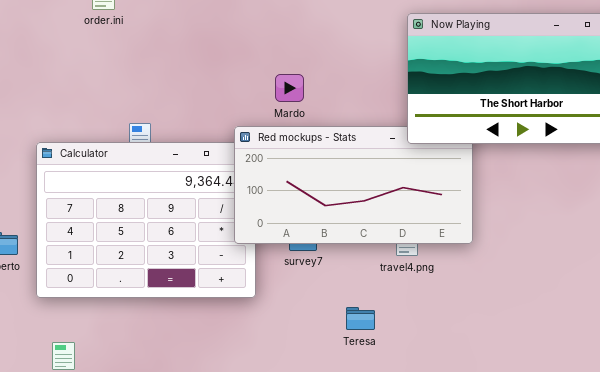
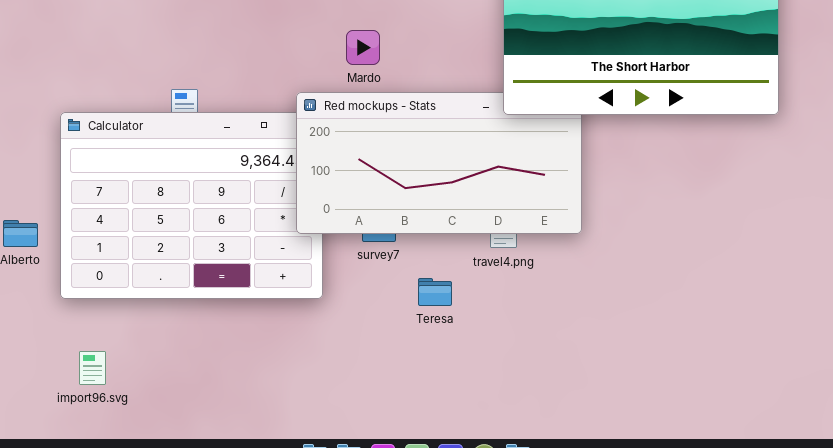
Teresa: [346,307,375,330] -> [418,278,452,306], moved

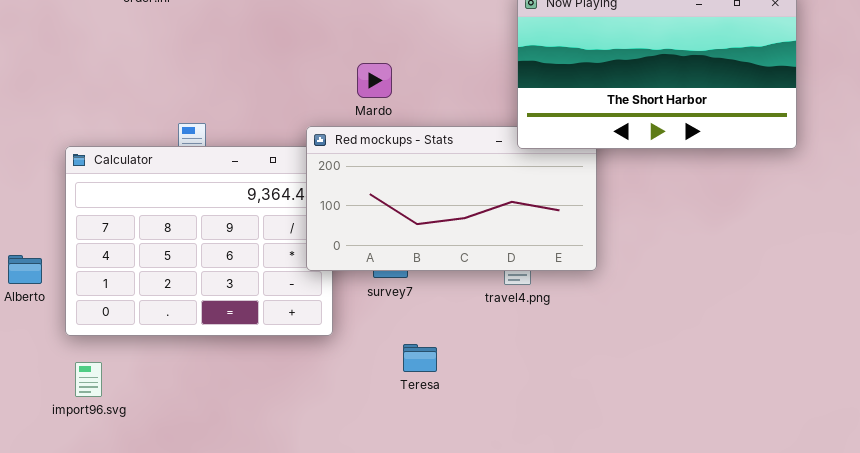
Teresa: [418,278,452,306] -> [403,344,437,372], moved
import96.svg: [79,351,106,385] -> [75,362,102,397], moved

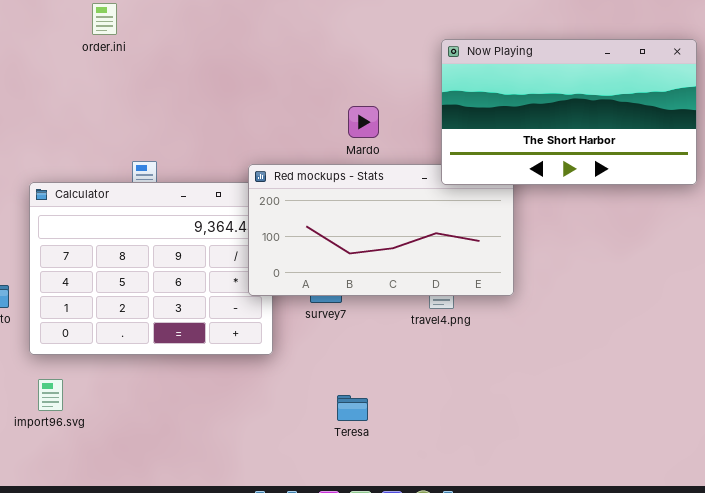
Mardo: [357,63,392,98] -> [348,106,379,138], moved
Teresa: [403,344,437,372] -> [337,395,368,421], moved

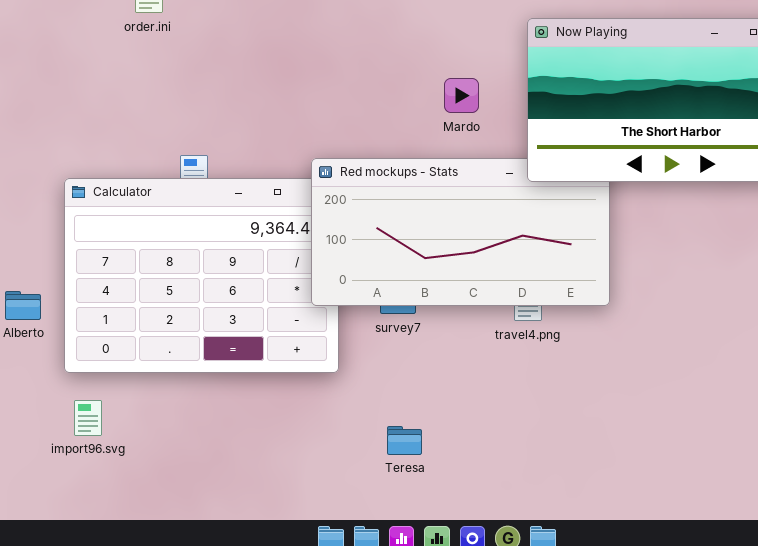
Mardo: [348,106,379,138] -> [444,78,479,113], moved
Teresa: [337,395,368,421] -> [387,426,422,455], moved

